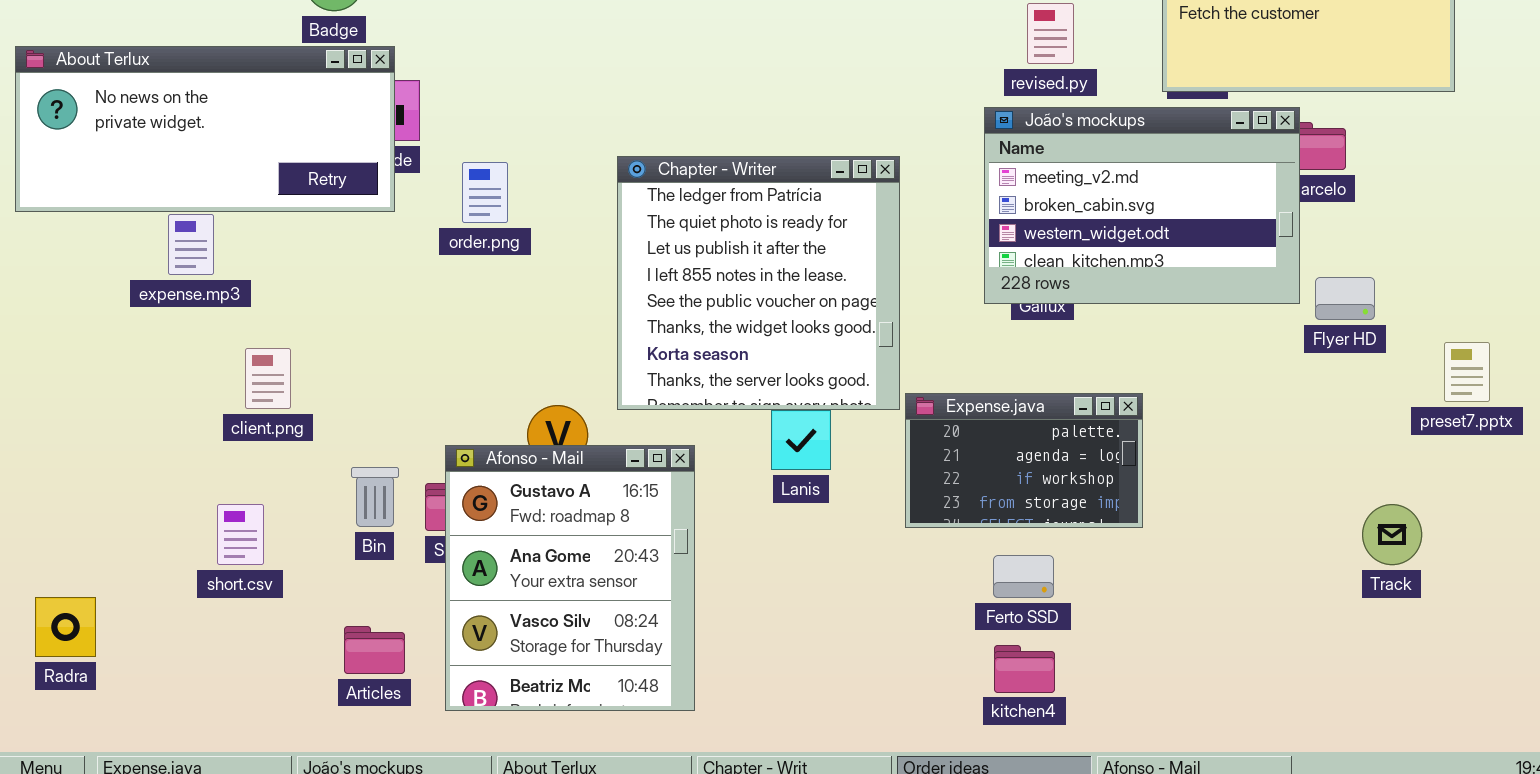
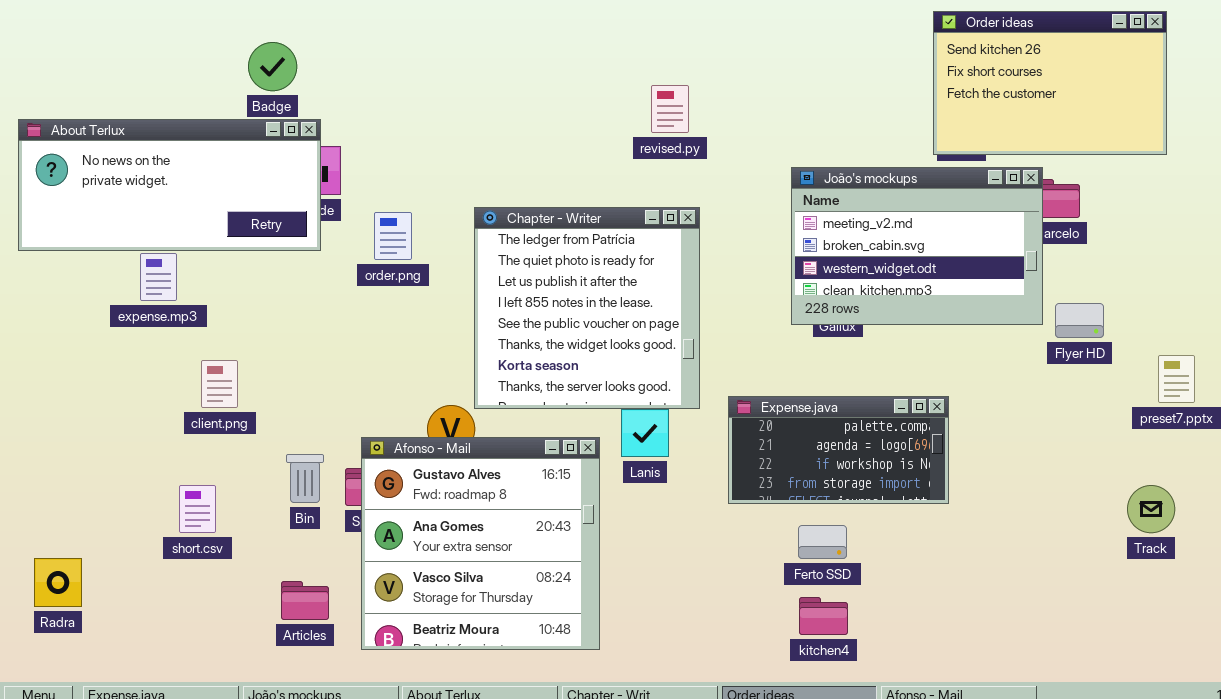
revised.py: [1027,3,1074,64] -> [651,85,689,133], moved
Chapter - Writer: [617,156,900,410] -> [474,207,700,409], moved
Expense.java: [905,393,1143,528] -> [728,396,949,504], resized
Afonso - Mail: [445,445,695,711] -> [361,437,600,650], resized
Track: [1362,504,1422,565] -> [1127,485,1175,533], moved

